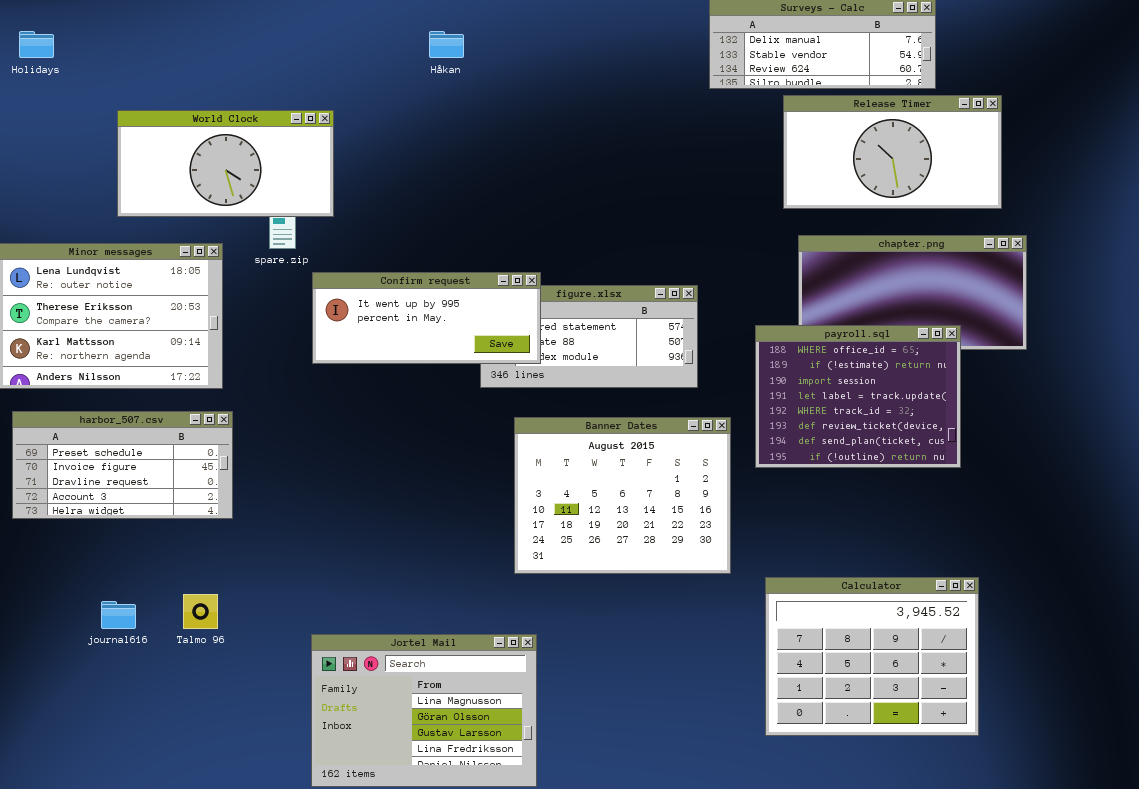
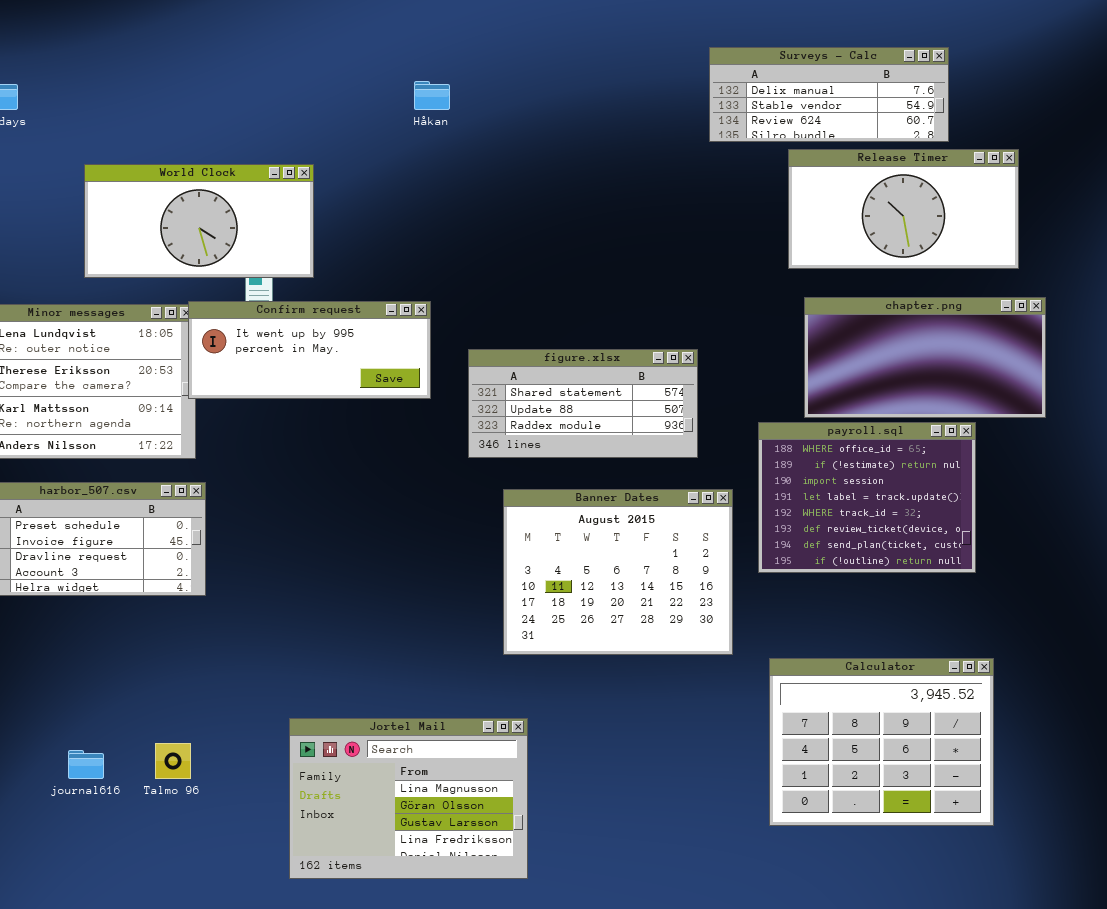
Confirm request: [312,272,541,364] -> [188,301,431,399], moved
payroll.sql: [755,325,961,468] -> [758,422,976,573], moved
Talmo 96: [183,594,218,629] -> [155,743,191,779], moved
journal616: [101,601,136,629] -> [68,750,104,779], moved

